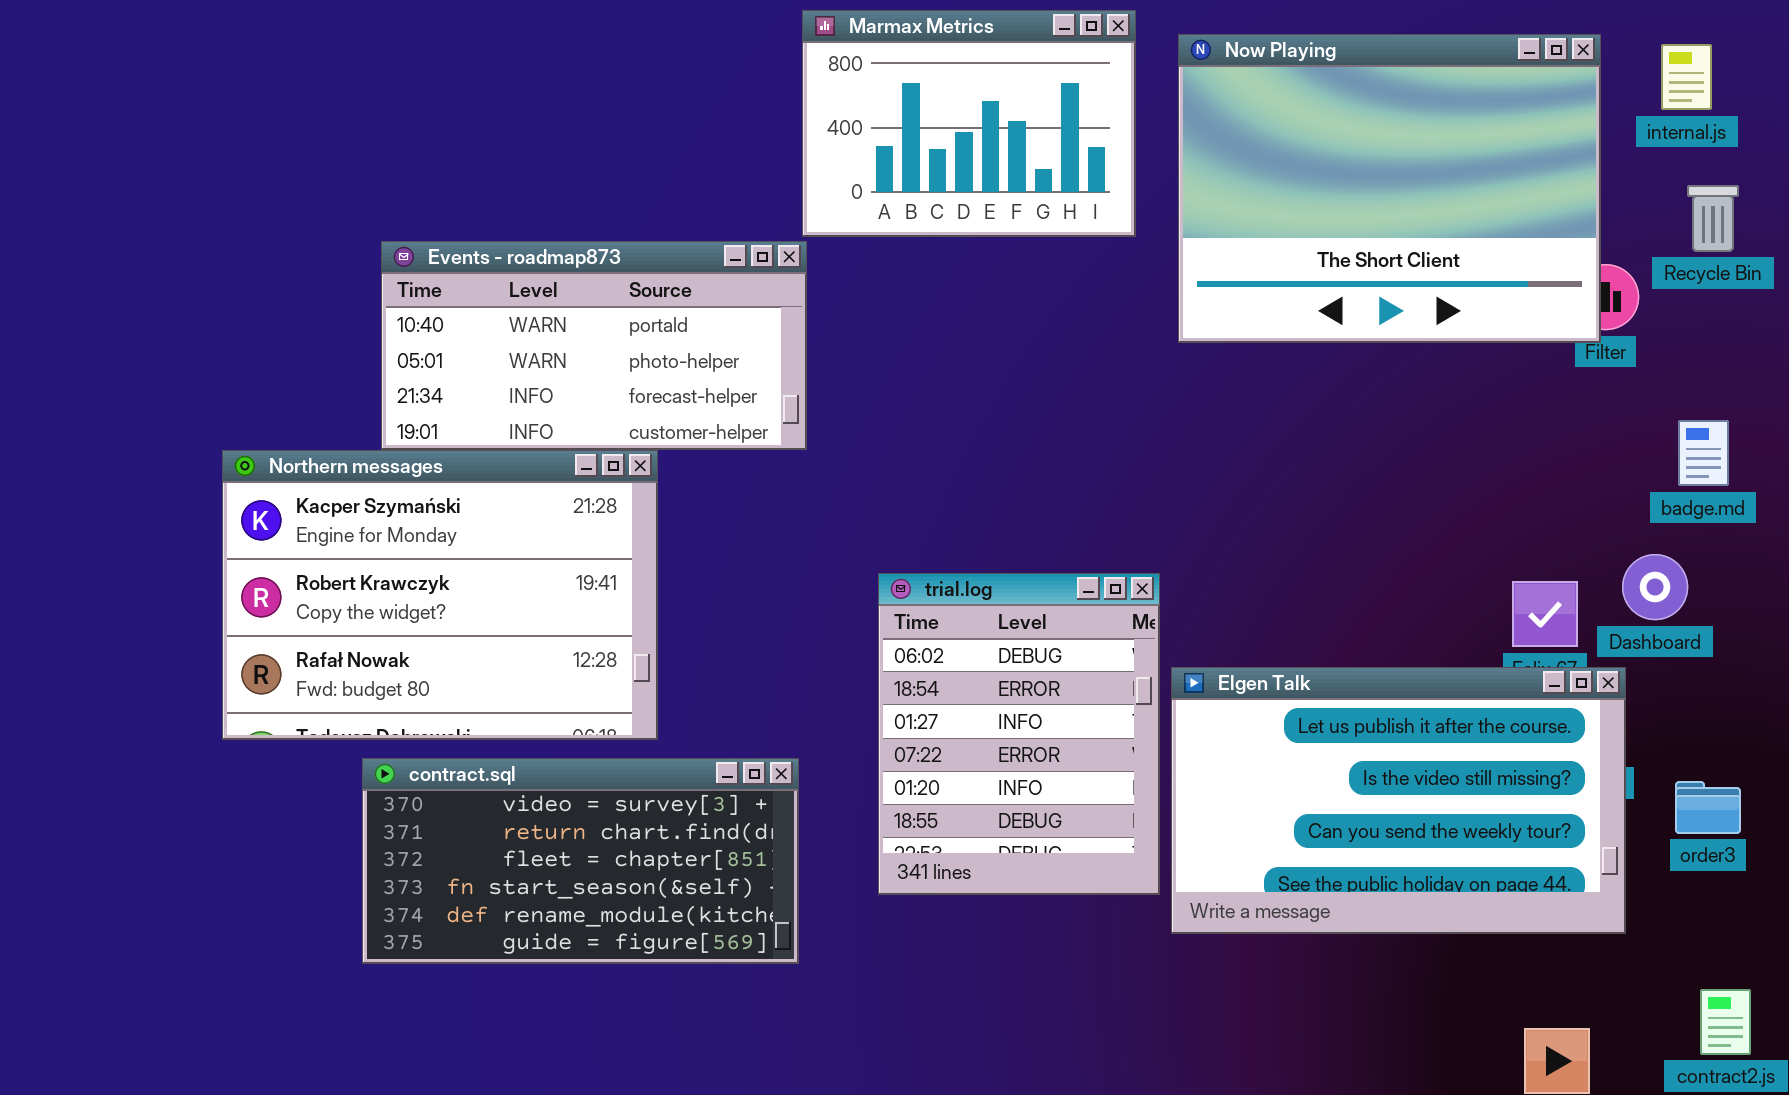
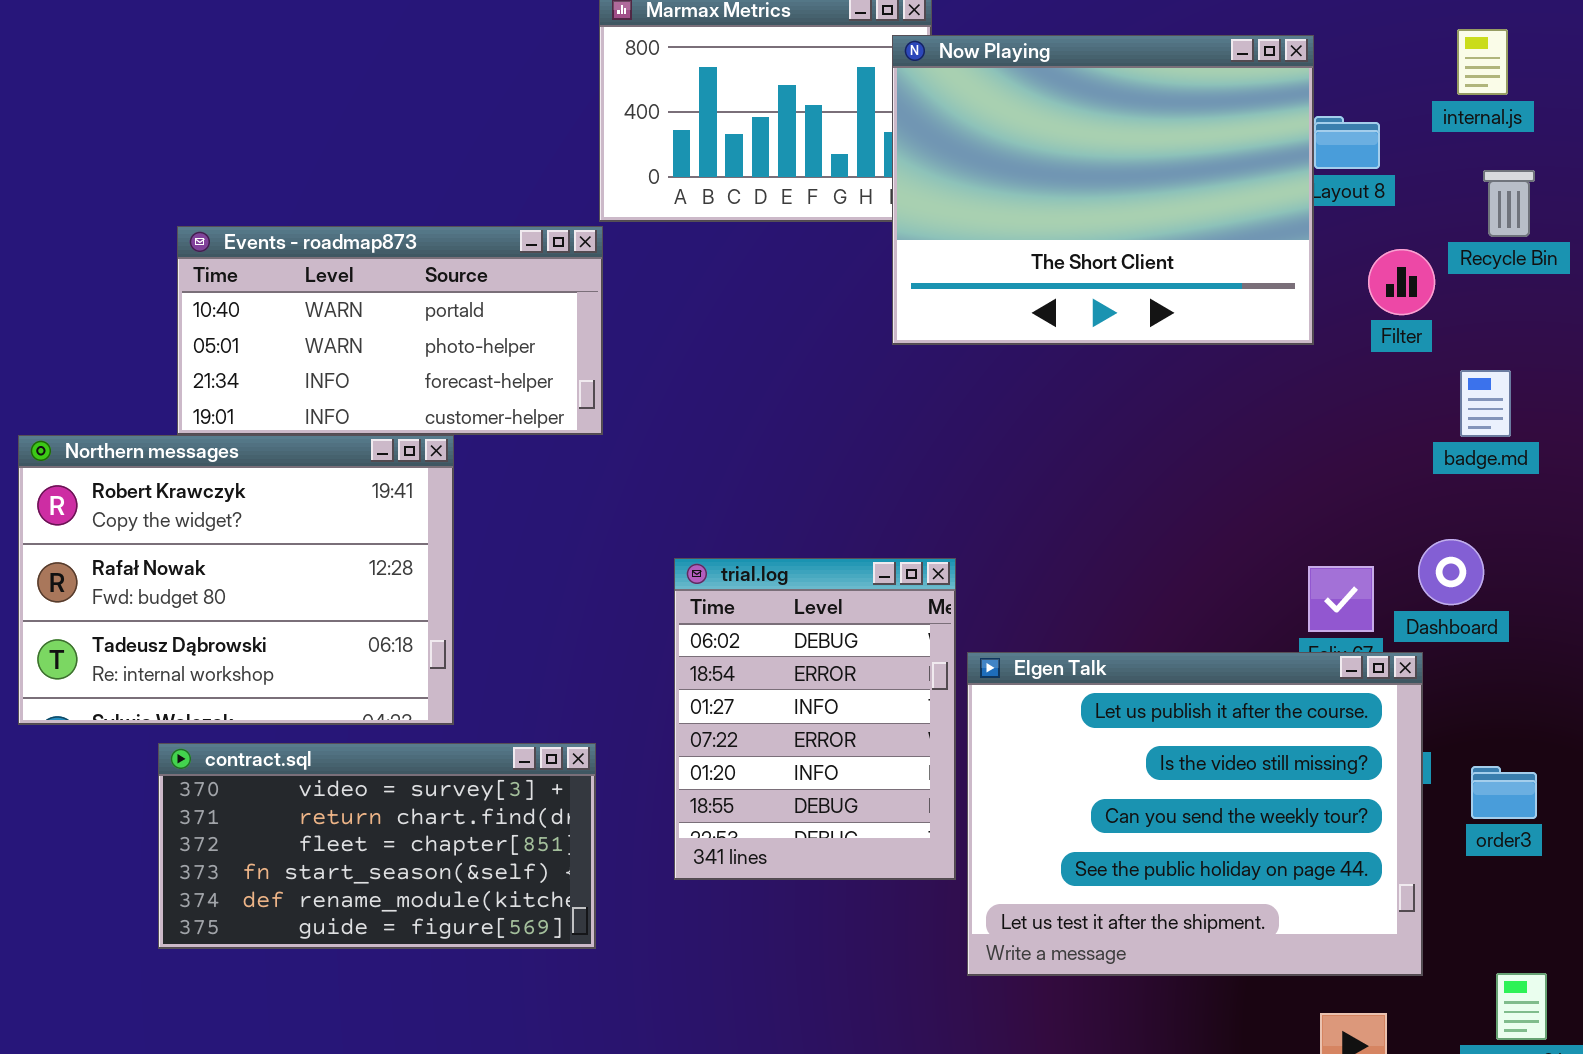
Now Playing: [1178,34,1601,343] -> [892,35,1314,345], moved
badge.md: [1678,420,1729,486] -> [1460,370,1511,437], moved
Northern messages: [222,450,658,740] -> [18,435,454,725], scrolled down 1 row
Elgen Talk: [1171,667,1626,934] -> [967,652,1423,976], resized

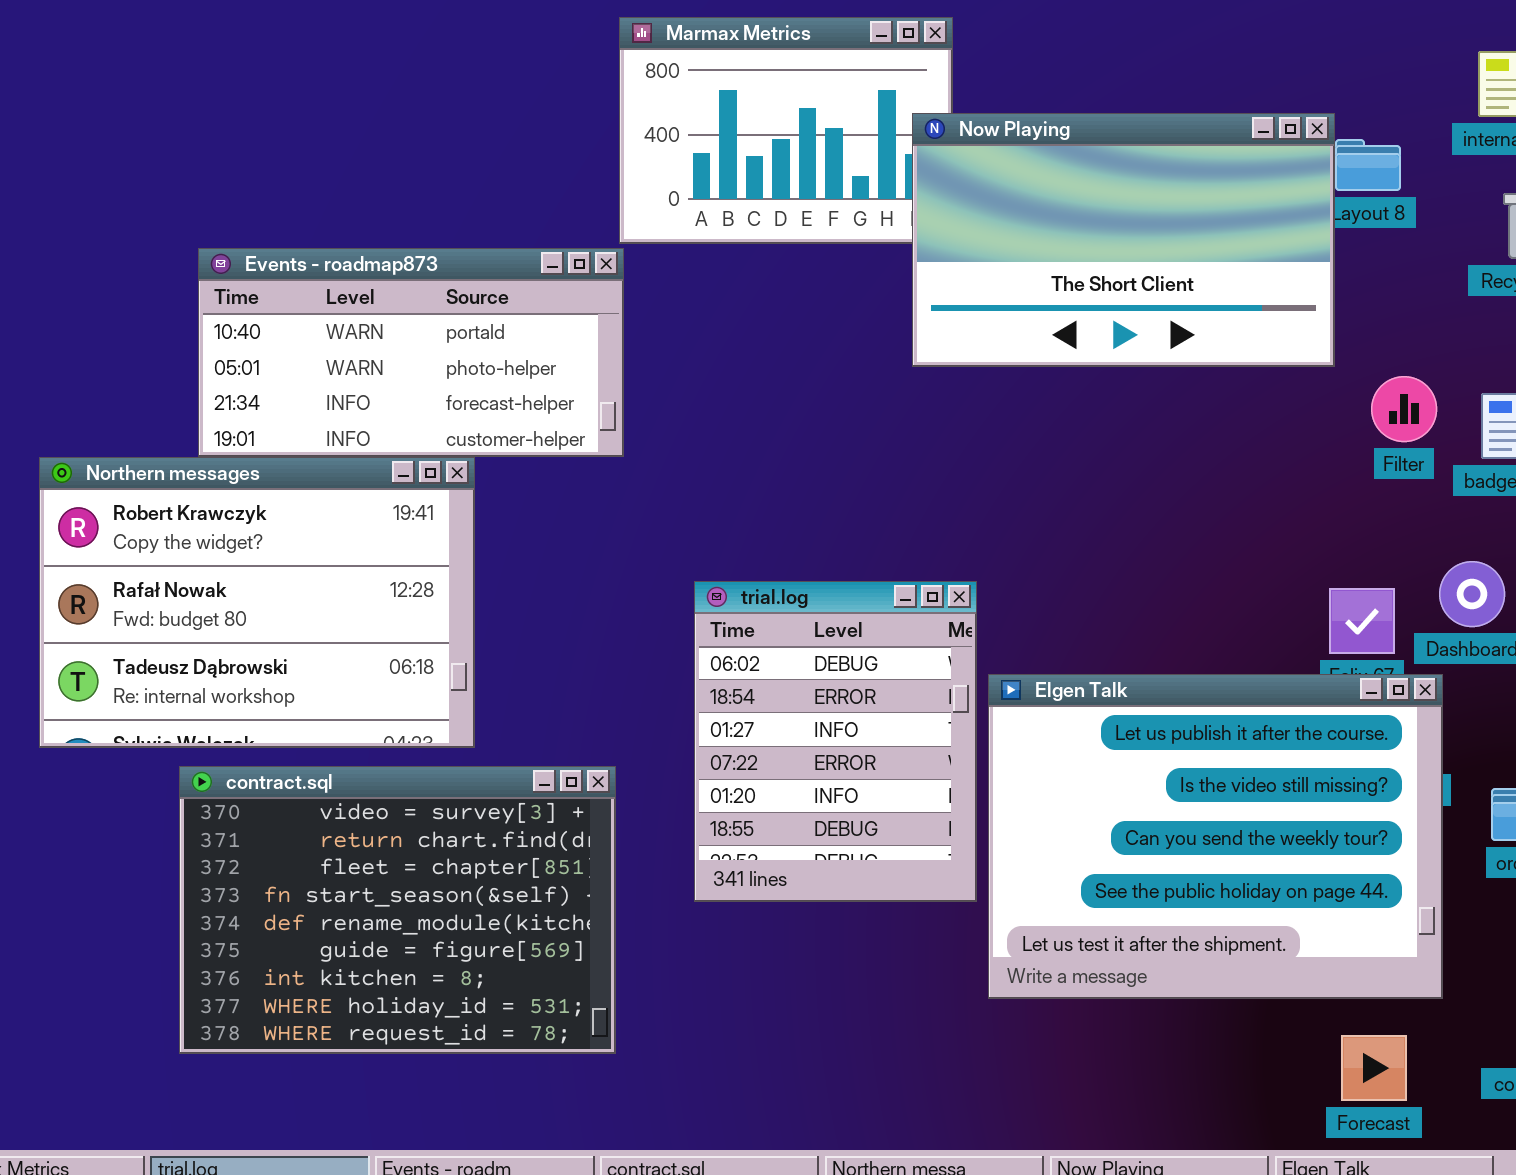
Now Playing: [892,35,1314,345] -> [912,113,1335,367], resized
Filter: [1368,249,1435,315] -> [1371,376,1437,442], moved
contract.sql: [158,743,596,949] -> [179,766,616,1054], resized

